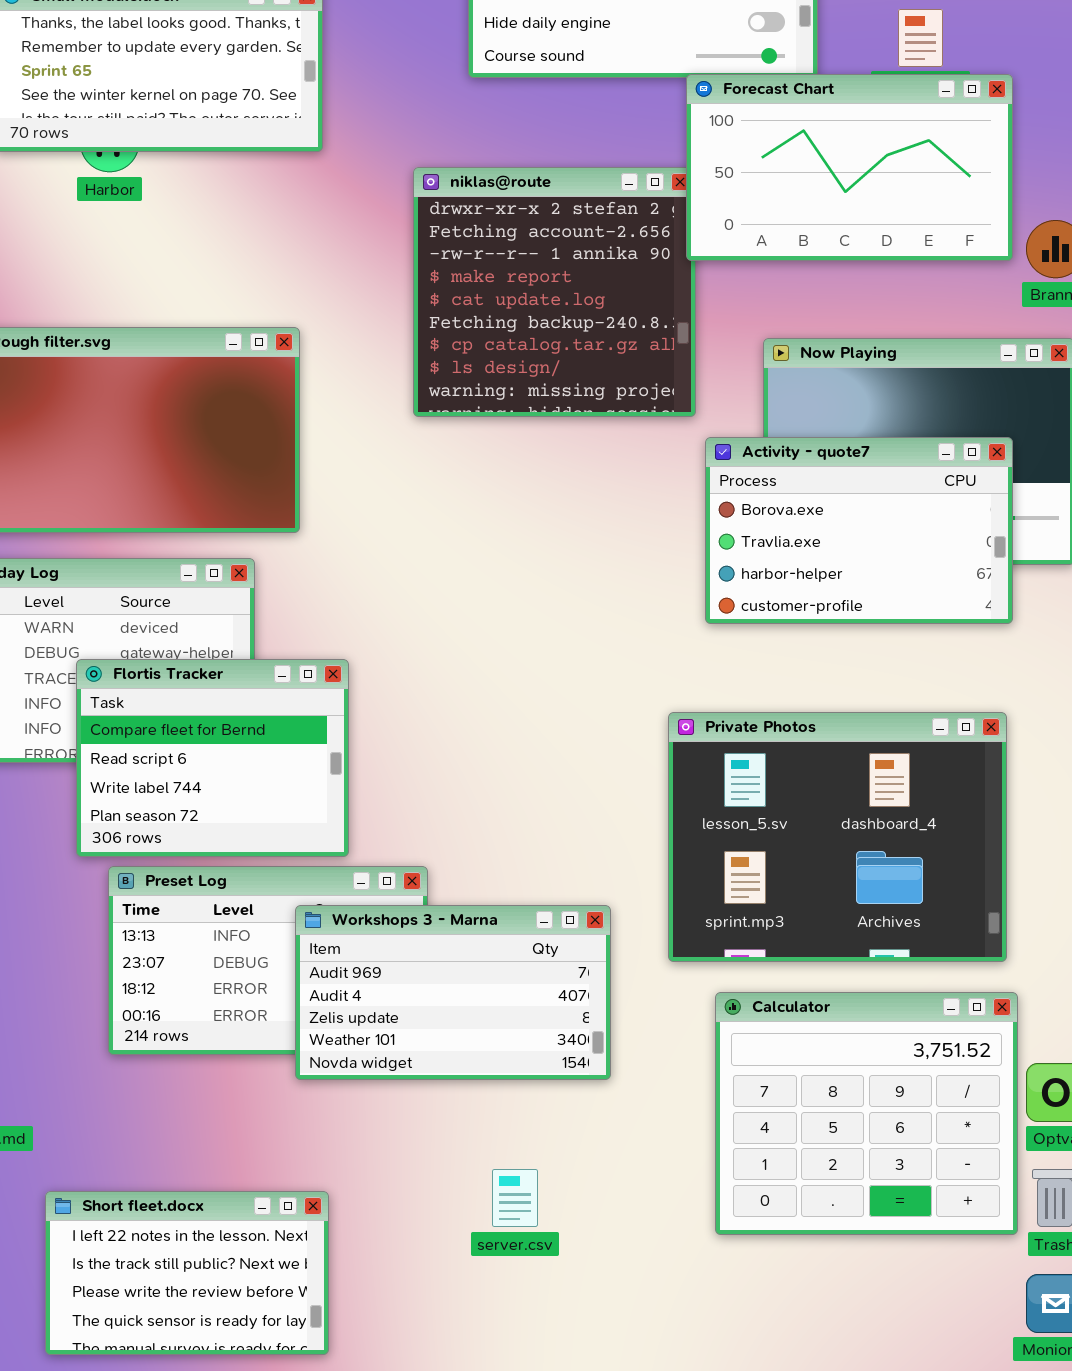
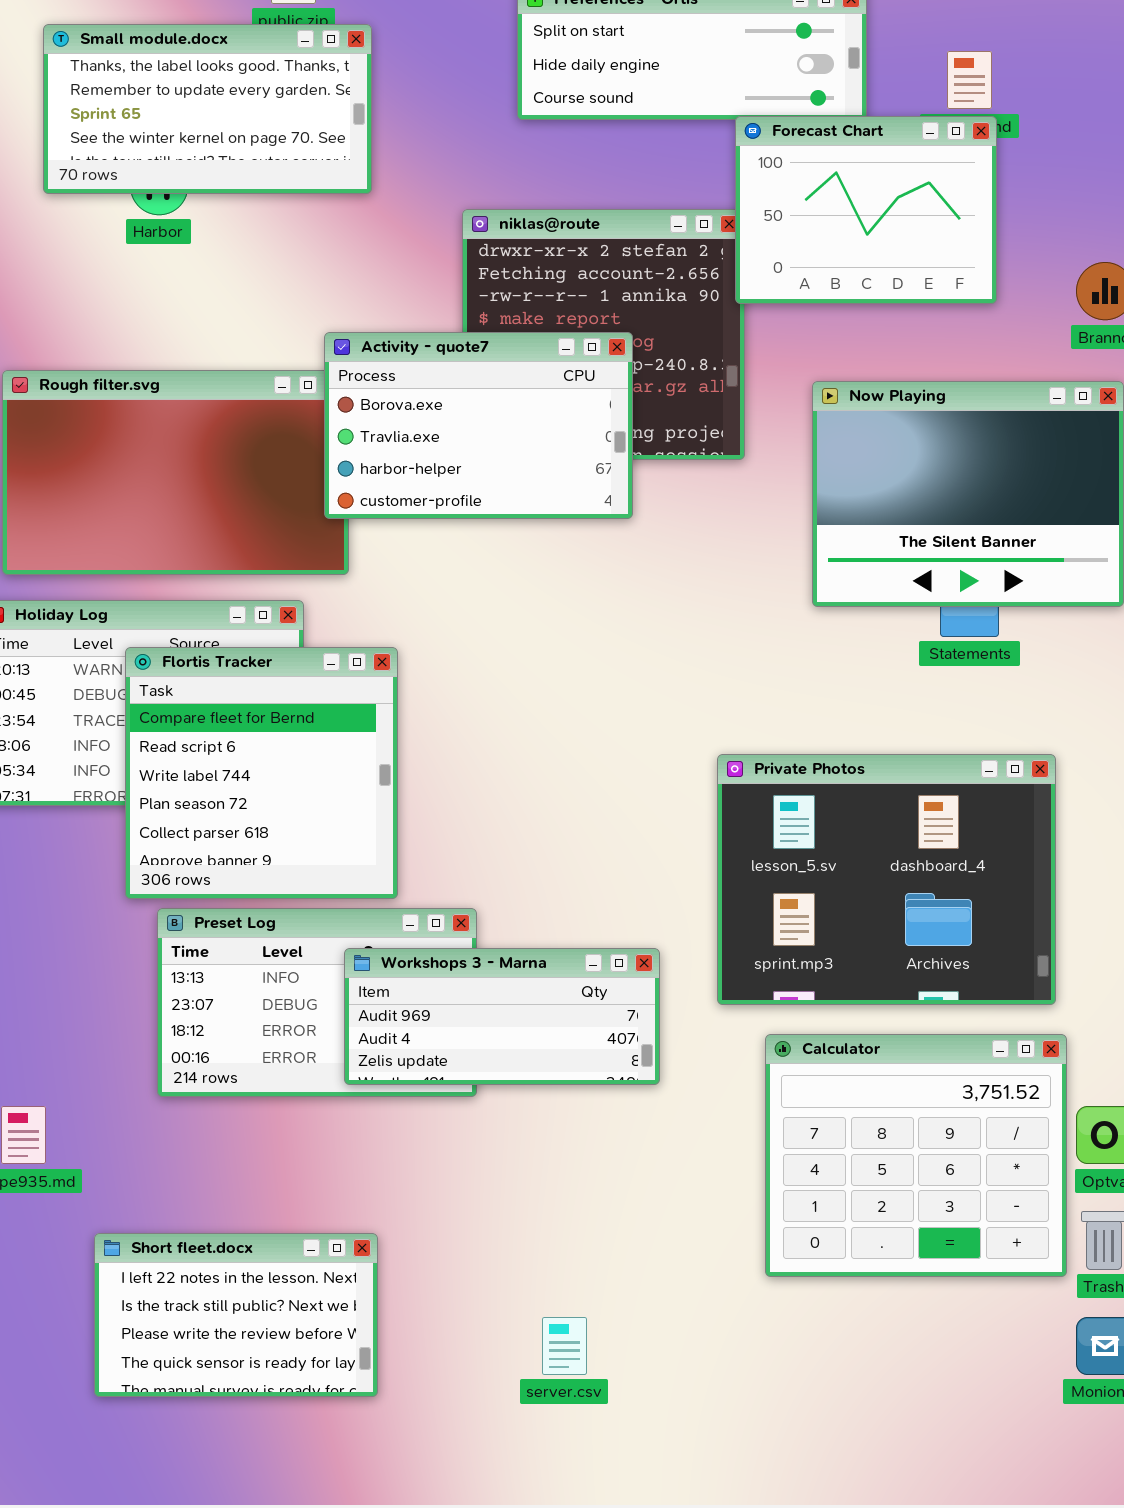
Forecast Chart: [686,74,1013,261] -> [735,116,997,304], resized
Activity - quote7: [705,437,1013,624] -> [324,332,633,519], moved
Flortis Tracker: [76,659,349,857] -> [125,647,398,899], resized
Workshops 3 - Marna: [295,905,611,1080] -> [344,948,660,1085], resized
server.csv: [492,1169,538,1227] -> [542,1317,587,1375], moved

